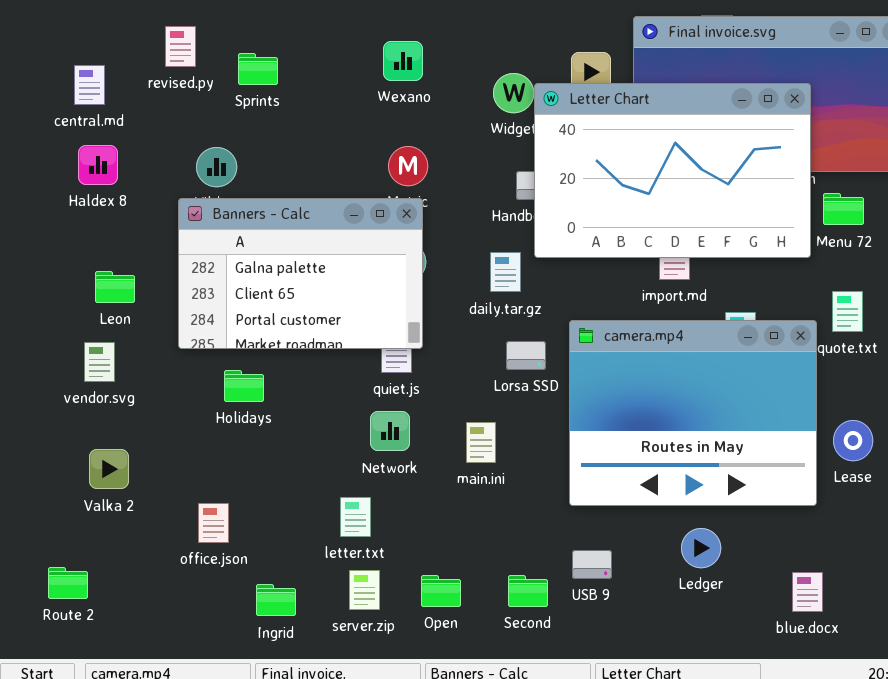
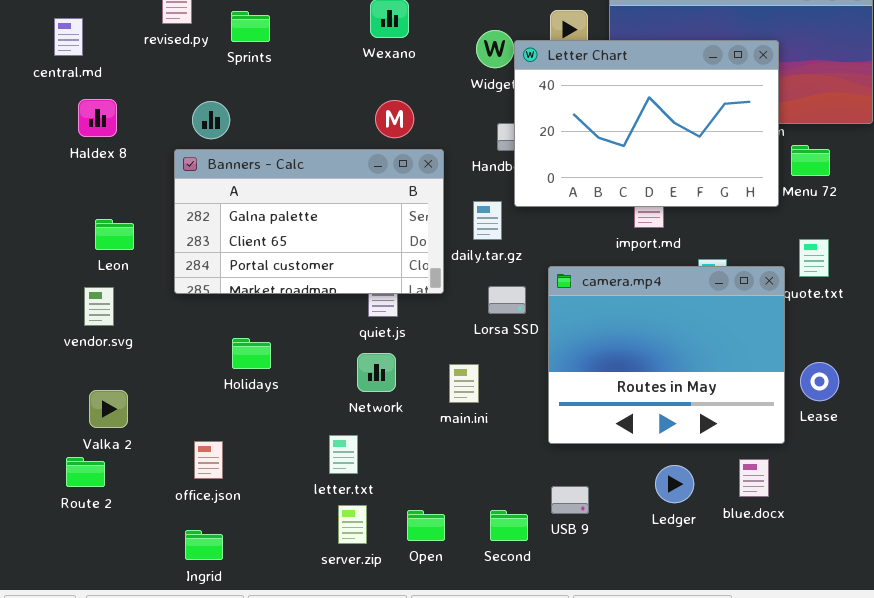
central.md: [74,65,105,105] -> [54,18,83,56], moved
Banners - Calc: [178,198,423,349] -> [174,149,444,294], resized
Holidays: [224,370,264,402] -> [232,338,271,369], moved
Route 2: [48,567,88,599] -> [66,457,105,487], moved
blue.docx: [792,572,823,612] -> [739,459,769,497], moved
Ingrid: [256,584,296,616] -> [185,530,223,560], moved

